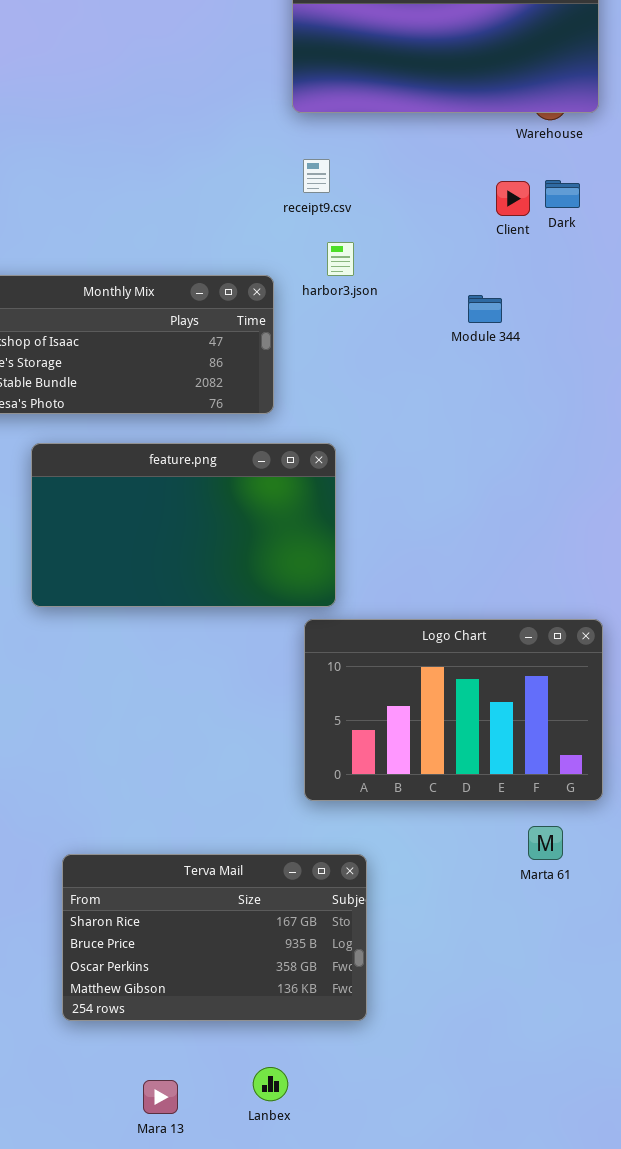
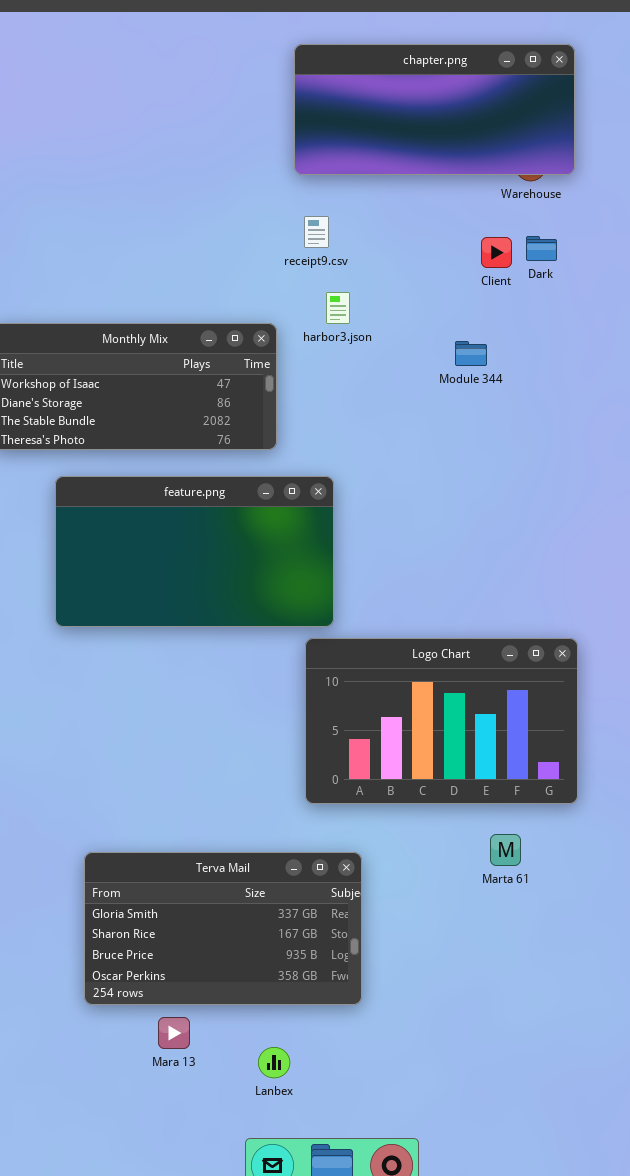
Marta 61: [528,826,563,860] -> [490,834,521,866], moved
Terva Mail: [62,854,367,1021] -> [84,852,362,1005], scrolled up 1 row
Mara 13: [143,1080,178,1114] -> [158,1017,190,1049], moved

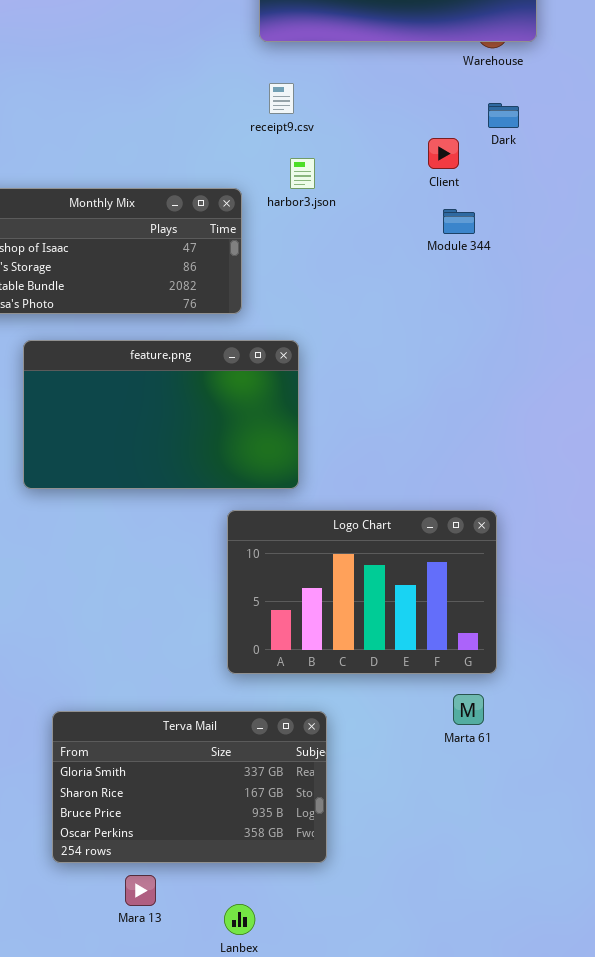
Client: [481,237,512,268] -> [428,138,459,169], moved
Module 344: [455,341,487,366] -> [443,209,475,234], moved
Logo Chart: [305,638,578,804] -> [227,510,497,674], moved

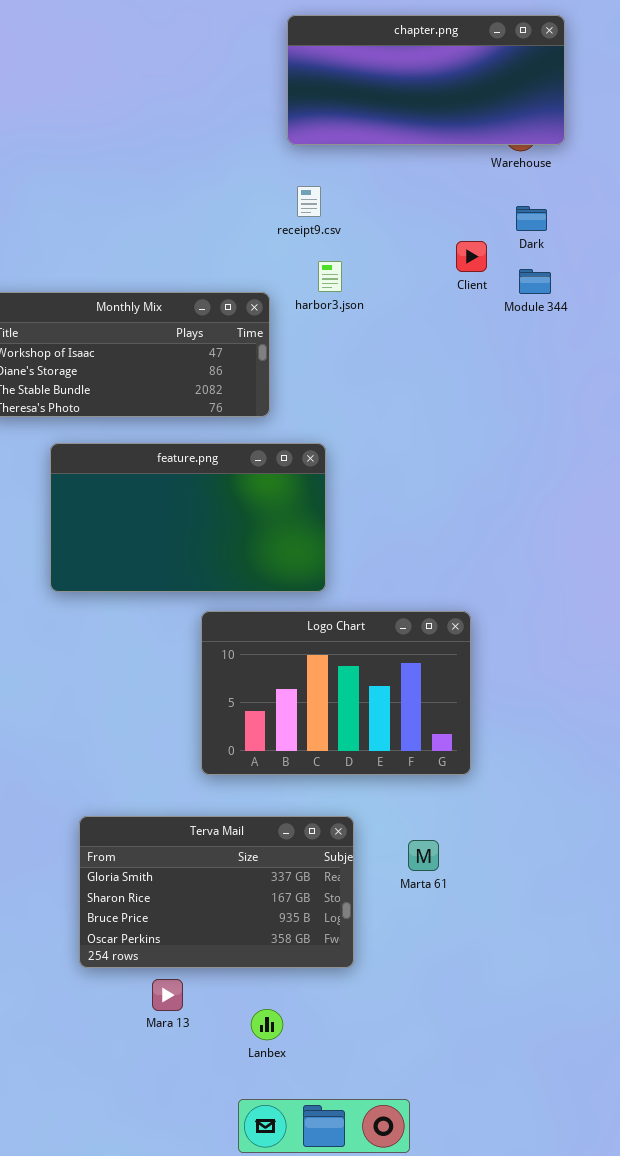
Module 344: [443,209,475,234] -> [519,269,551,294], moved
Logo Chart: [227,510,497,674] -> [201,611,471,775], moved
Marta 61: [453,694,484,725] -> [408,840,439,871], moved

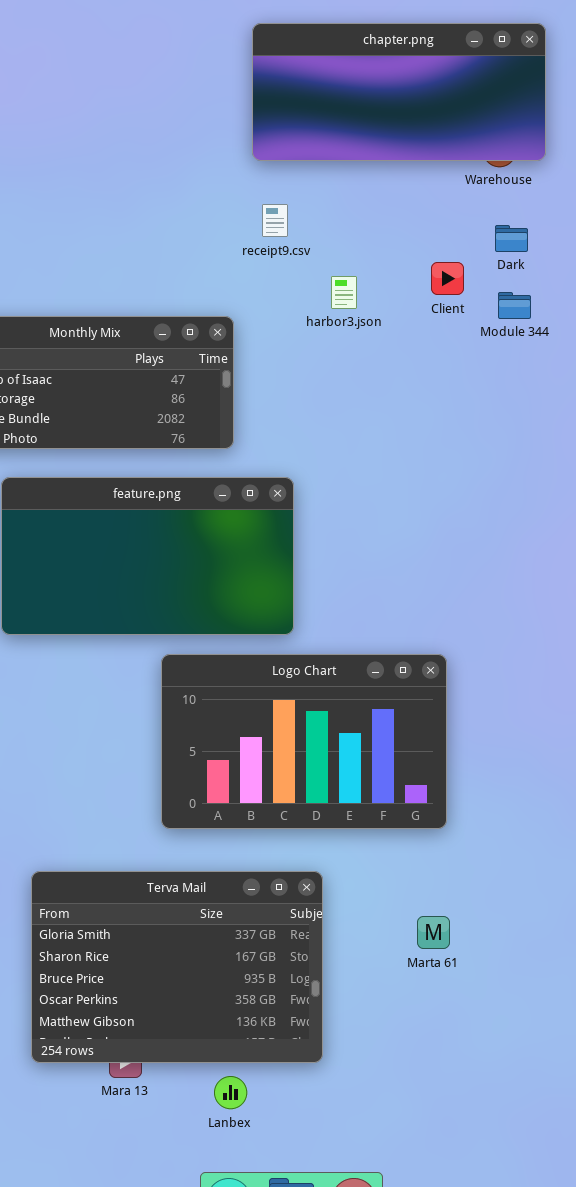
harbor3.json: [318,261,342,292] -> [331,276,357,309], moved
Terva Mail: [79,816,354,968] -> [31,871,323,1063], resized
Marta 61: [408,840,439,871] -> [417,916,450,949], moved

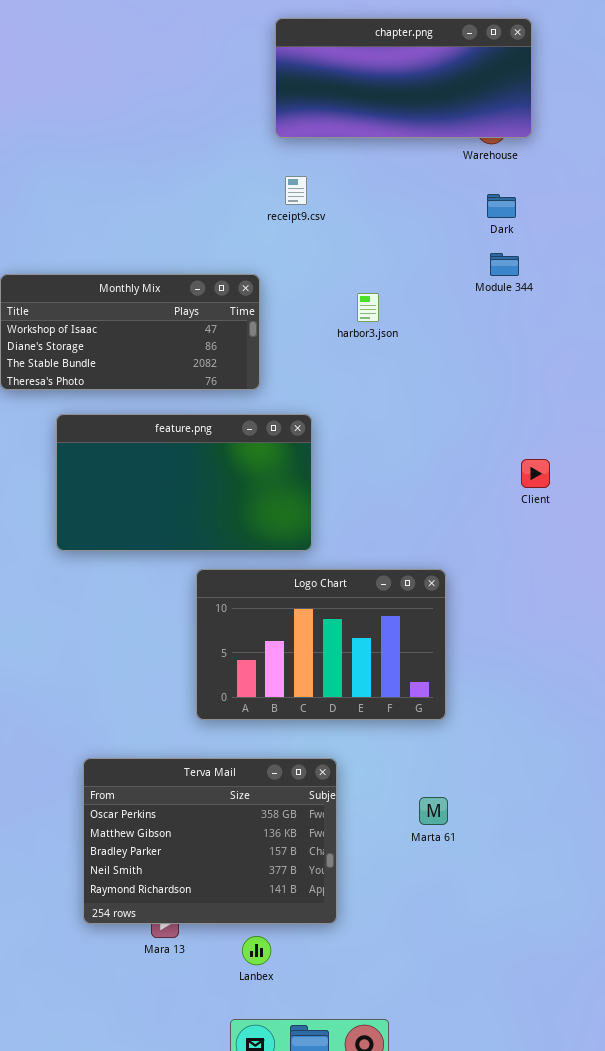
Client: [431,262,464,295] -> [521,459,550,488], moved
harbor3.json: [331,276,357,309] -> [357,293,379,322], moved
Terva Mail: [31,871,323,1063] -> [83,758,337,924], scrolled down 3 rows

